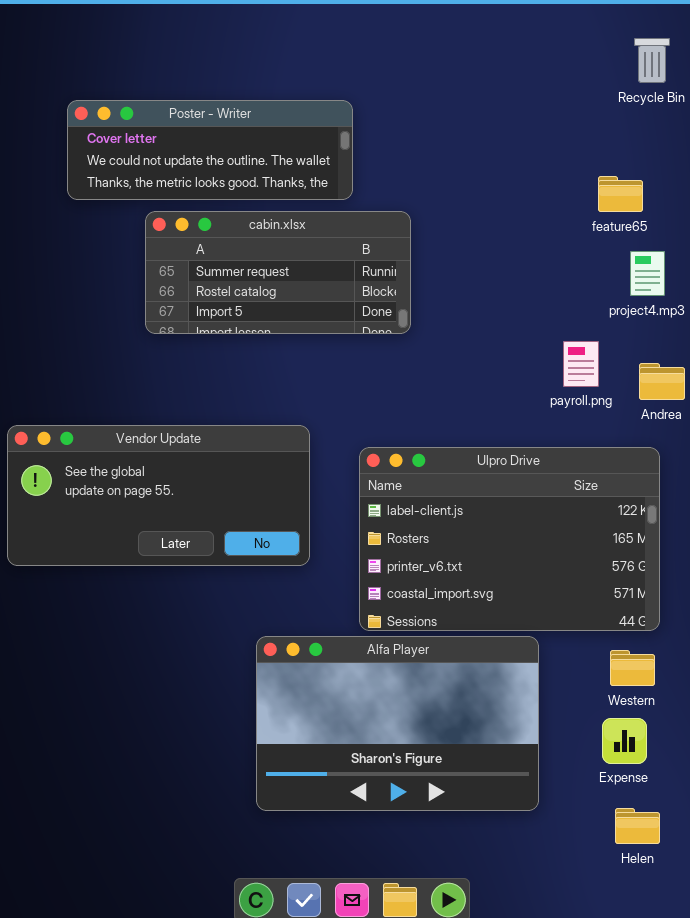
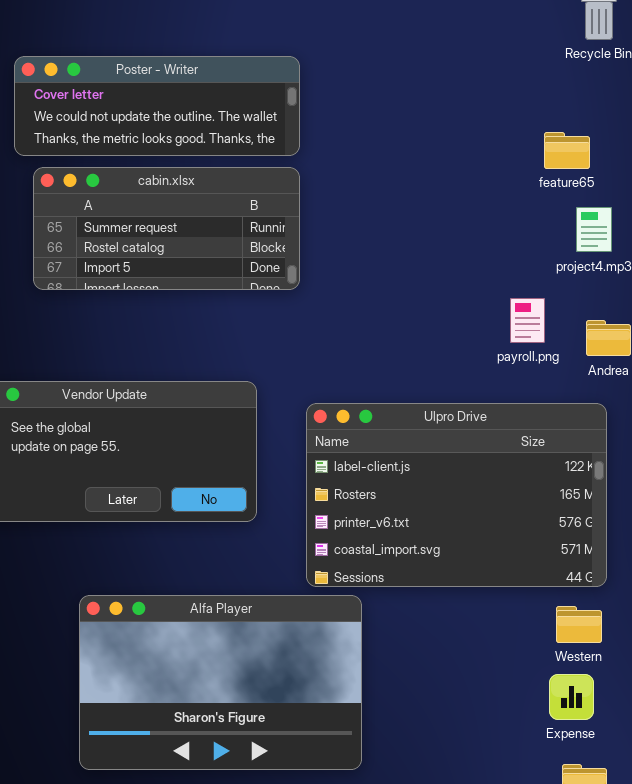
cabin.xlsx: [145,211,411,334] -> [33,167,300,290], moved
Alfa Player: [256,636,539,811] -> [79,595,362,770], moved

